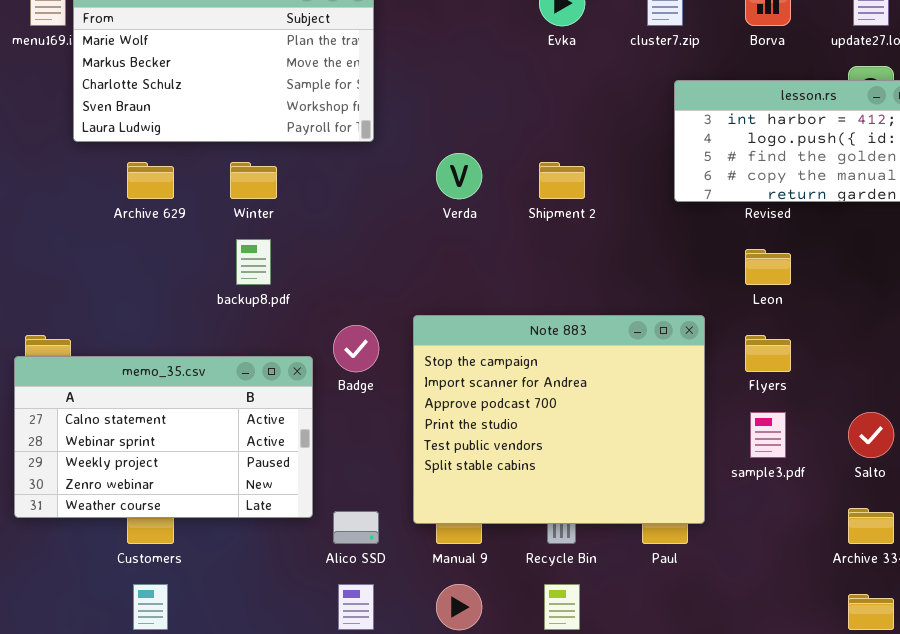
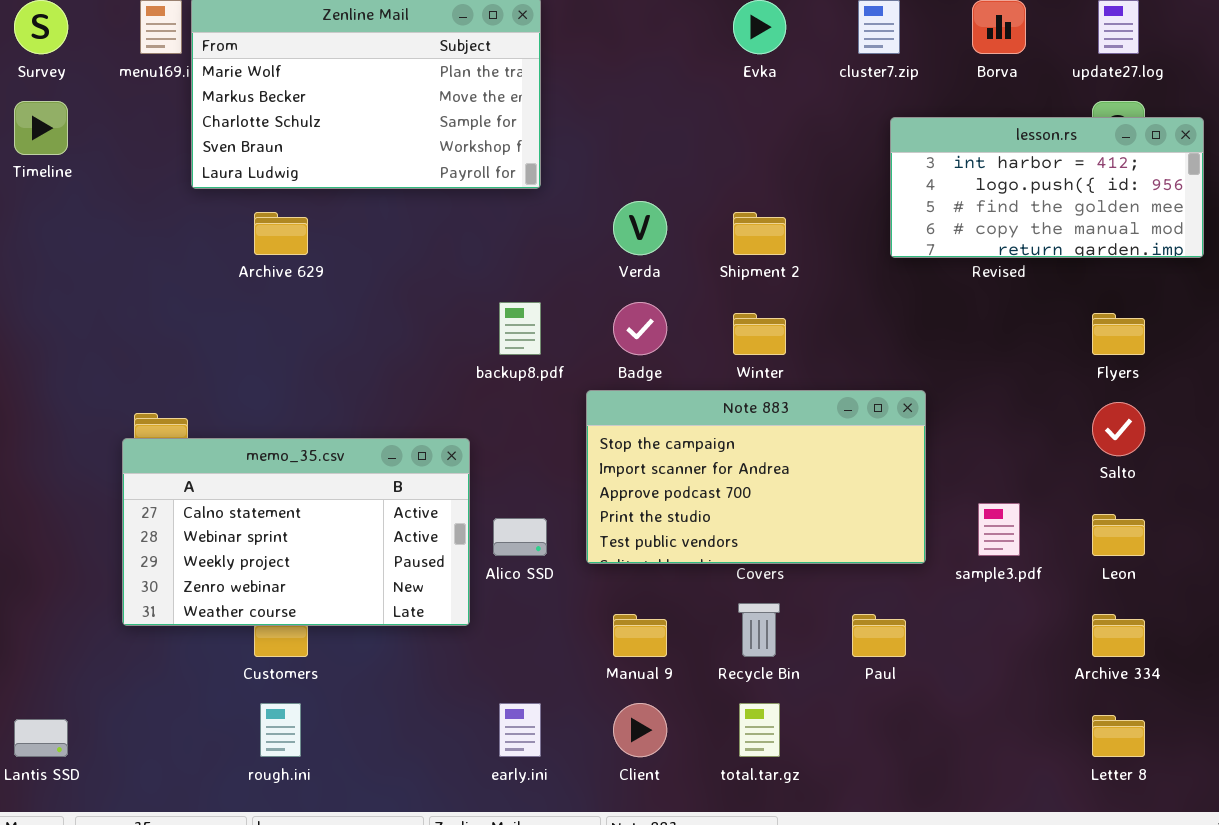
Winter: [230,162,277,199] -> [733,313,786,355], moved
backup8.pdf: [236,239,271,285] -> [499,302,541,355], moved
Leon: [745,249,791,285] -> [1092,514,1145,556], moved
Note 883: [413,315,705,524] -> [586,390,926,564], resized
Badge: [333,325,379,372] -> [613,302,667,355], moved
Flyers: [745,335,791,372] -> [1092,313,1145,355], moved
Salto: [848,412,894,458] -> [1092,402,1145,456], moved
Alico SSD: [333,511,379,544] -> [493,518,547,556], moved

